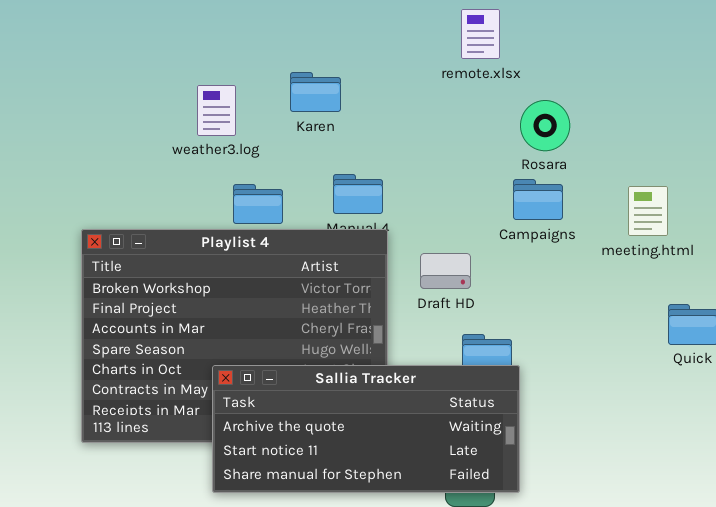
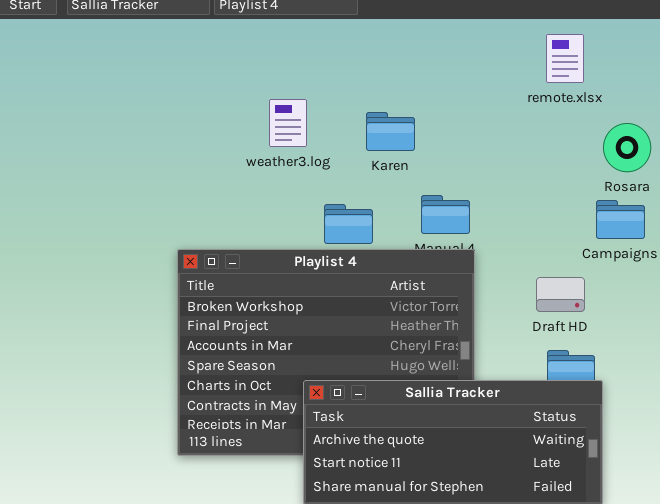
Karen: [290,72,341,112] -> [366,112,415,151], moved
weather3.log: [197,85,236,136] -> [269,99,307,147], moved
Draft HD: [420,253,471,289] -> [536,277,585,312], moved

